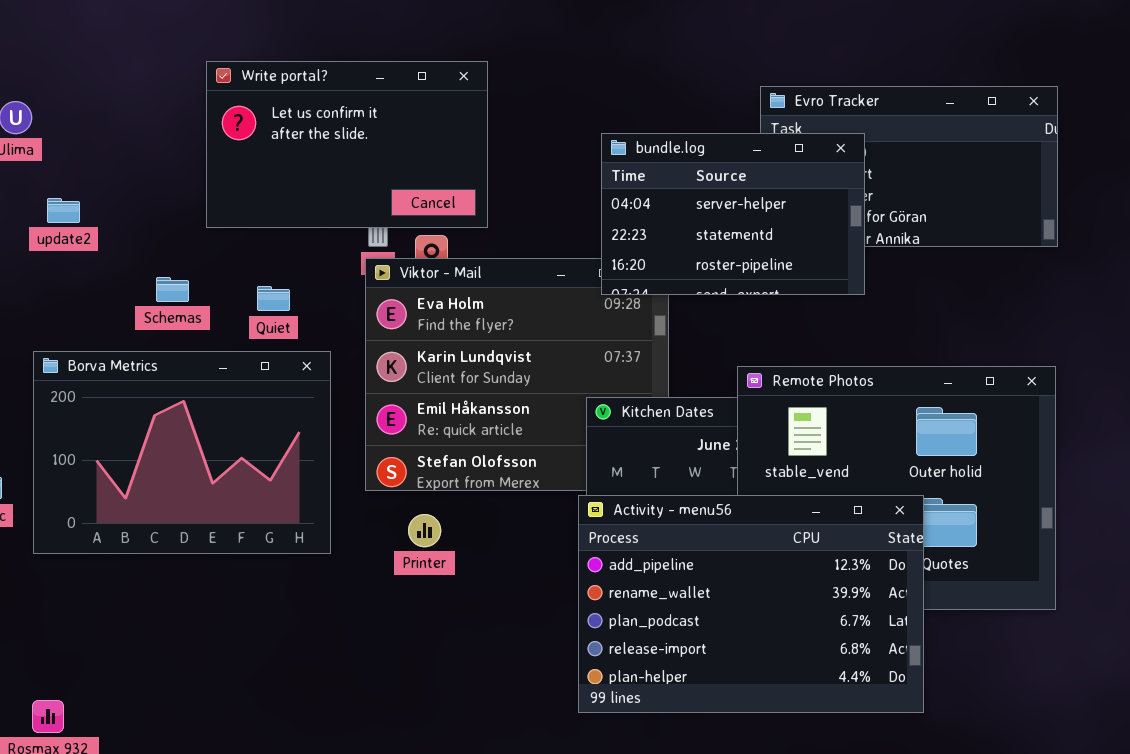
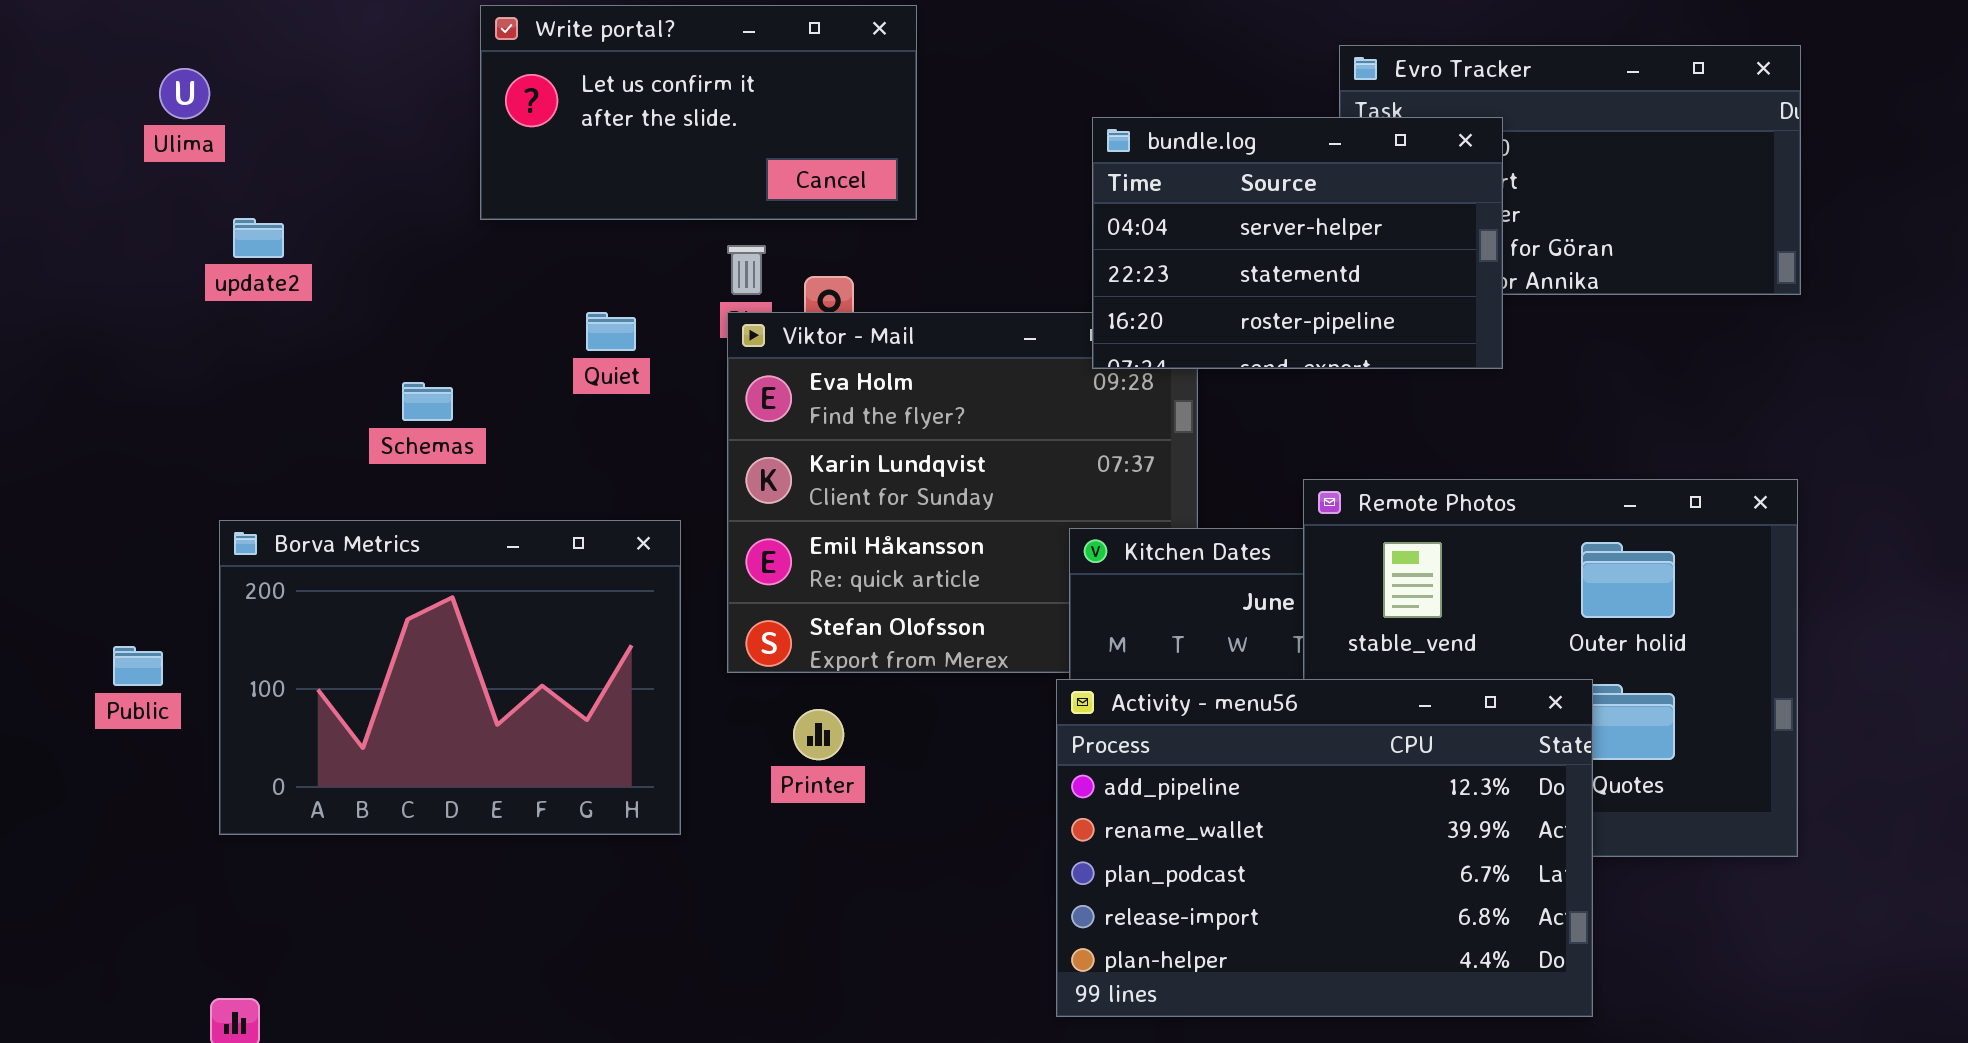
Write portal?: [206,61,488,228] -> [480,5,917,220], resized
Schemas: [156,277,189,302] -> [402,382,453,421], moved
Quiet: [257,286,290,311] -> [586,312,636,351], moved
Borva Metrics: [33,351,331,554] -> [219,520,681,835], moved

